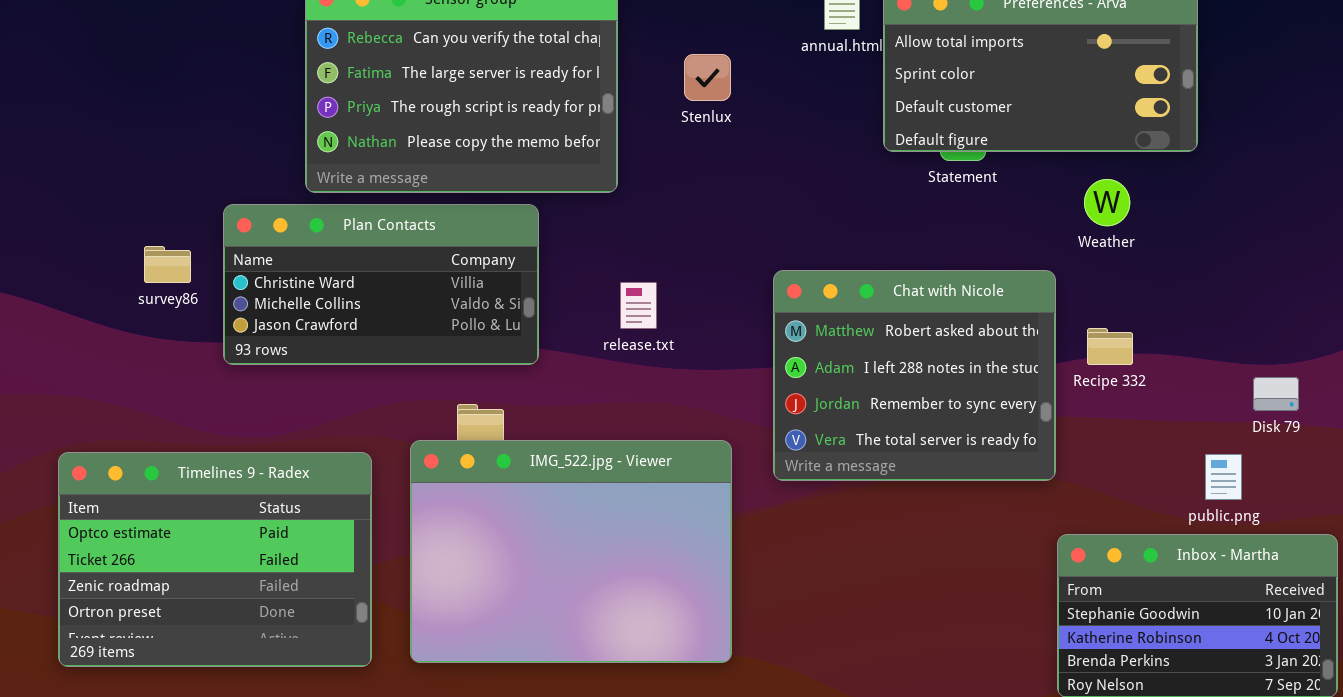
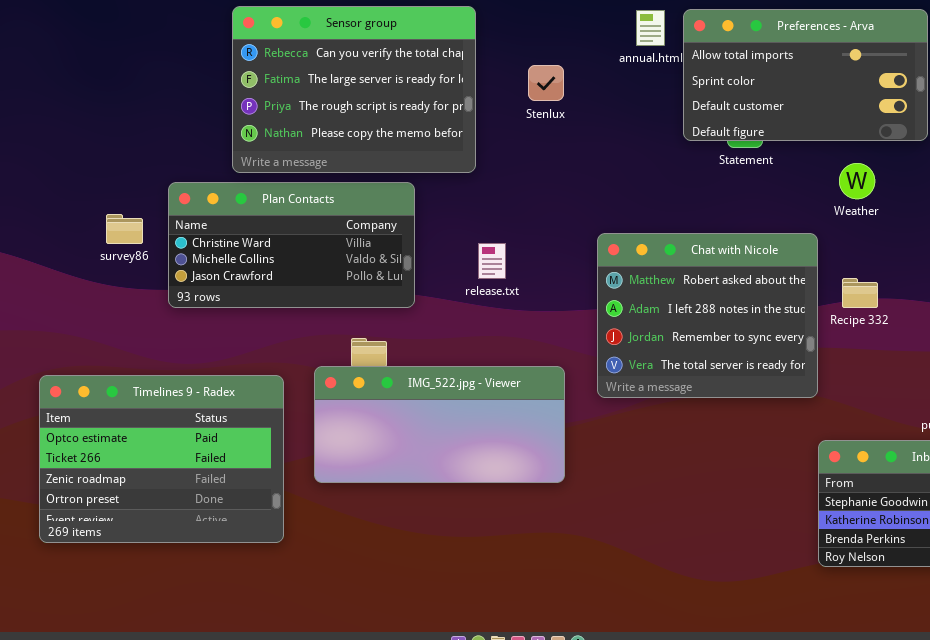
IMG_522.jpg - Viewer: [410,440,732,663] -> [314,366,565,483], resized

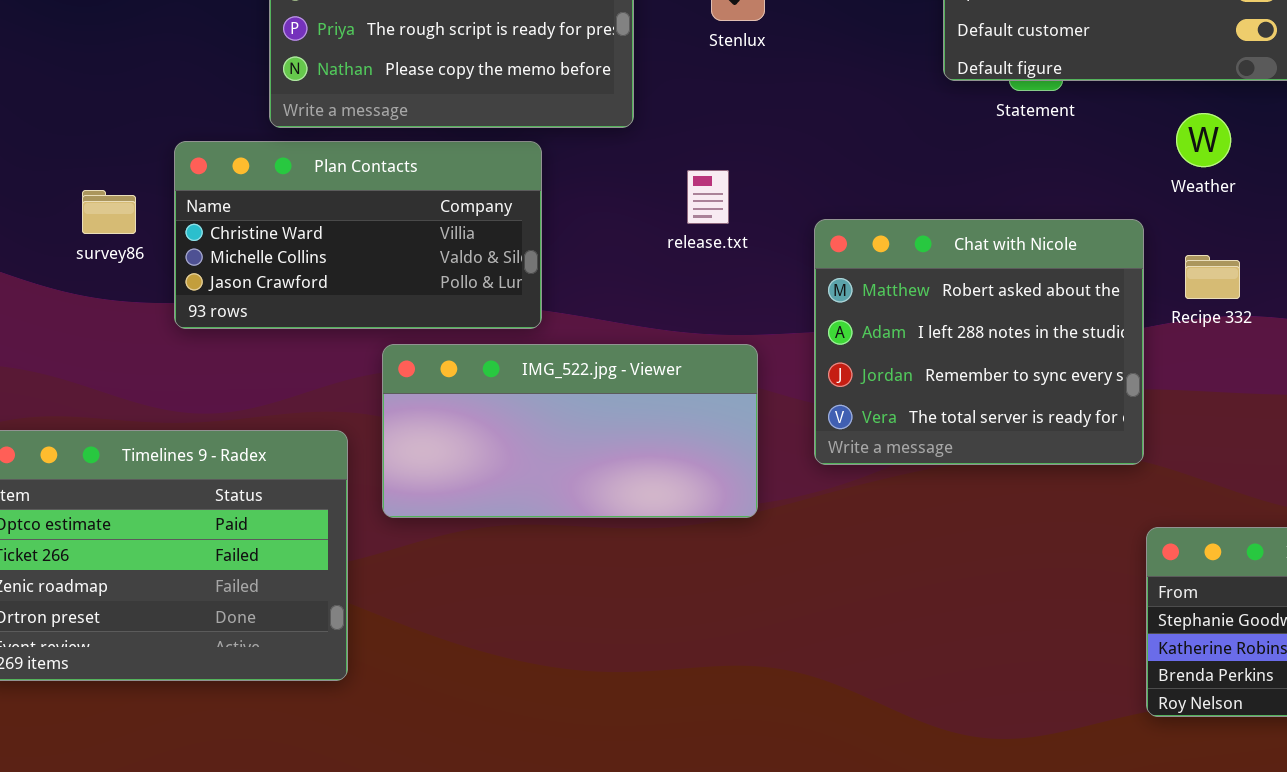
release.txt: [478,243,506,279] -> [687,170,729,224], moved
Recipe 332: [842,278,878,308] -> [1185,255,1240,299], moved
IMG_522.jpg - Viewer: [314,366,565,483] -> [382,344,758,518], moved

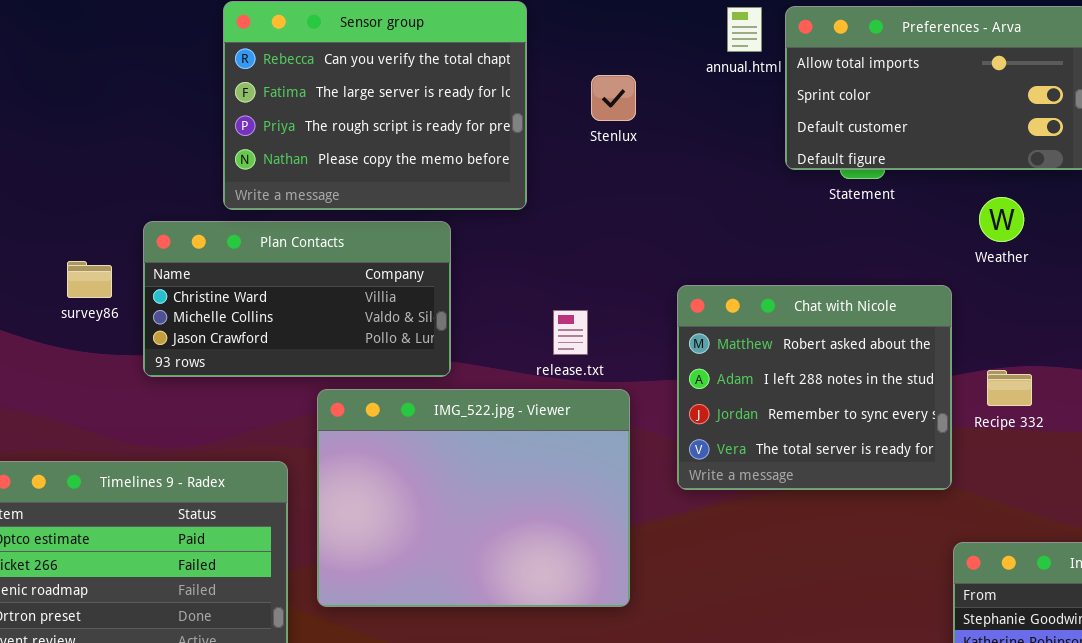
release.txt: [687,170,729,224] -> [553,310,588,355], moved
Recipe 332: [1185,255,1240,299] -> [987,370,1032,406], moved
IMG_522.jpg - Viewer: [382,344,758,518] -> [317,389,630,607], resized

